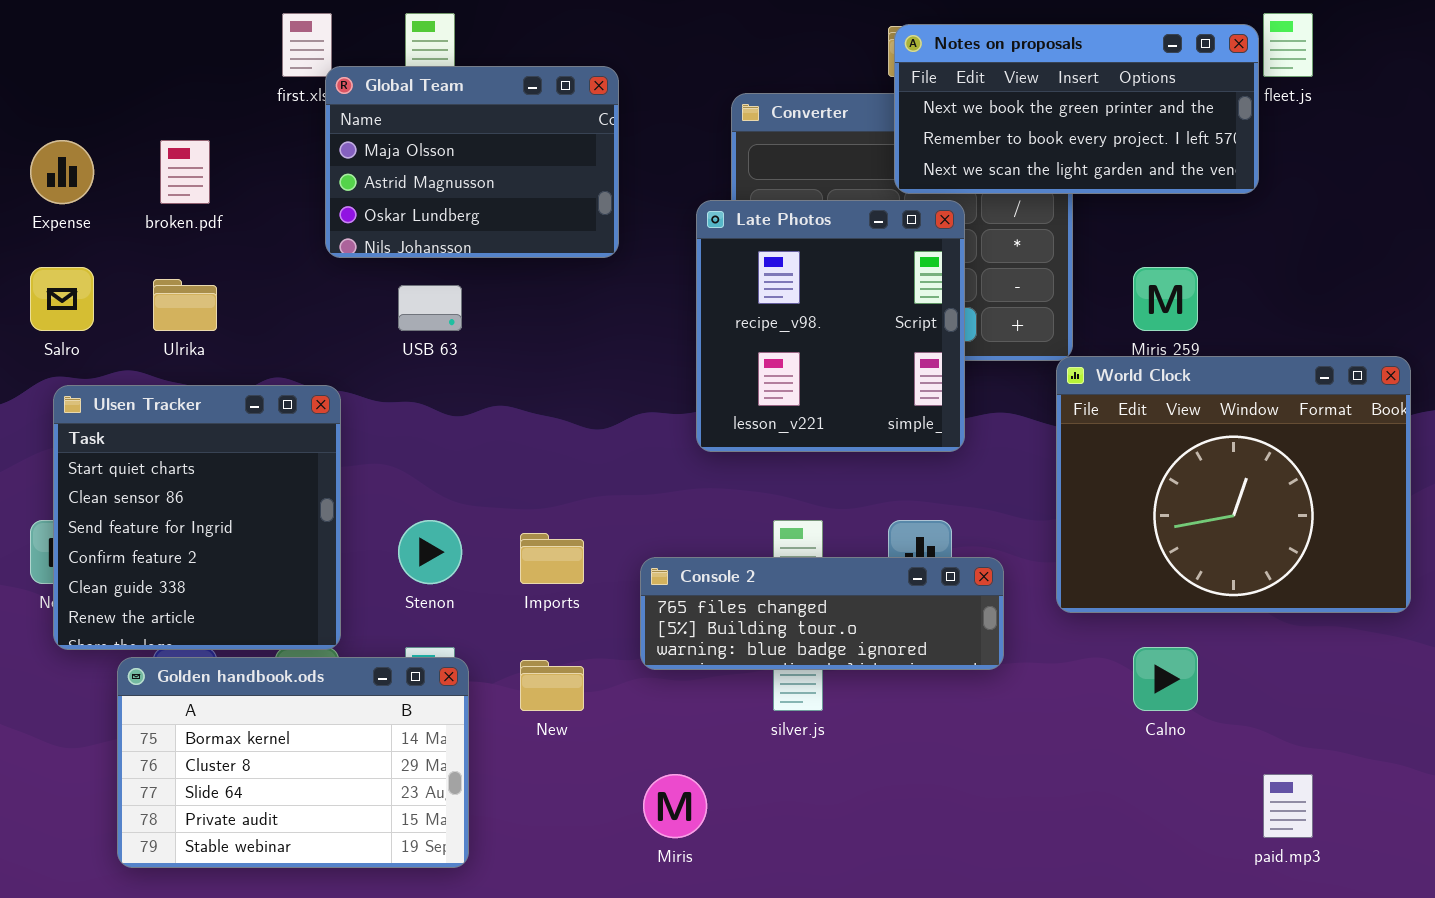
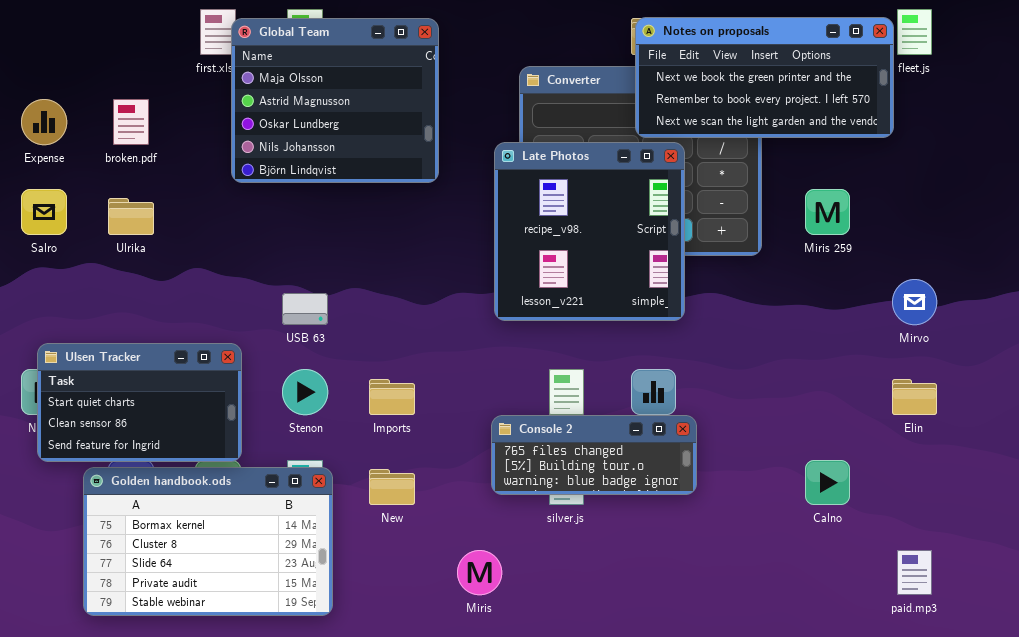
Global Team: [325,66,619,258] -> [231,18,439,183], resized
USB 63: [398,285,462,331] -> [282,293,328,325], moved
World Clock: [1056,356,1411,613] -> none, closed
Ulsen Tracker: [53,385,341,650] -> [37,343,242,462], resized
Console 2: [640,557,1004,670] -> [491,415,697,495], moved, resized

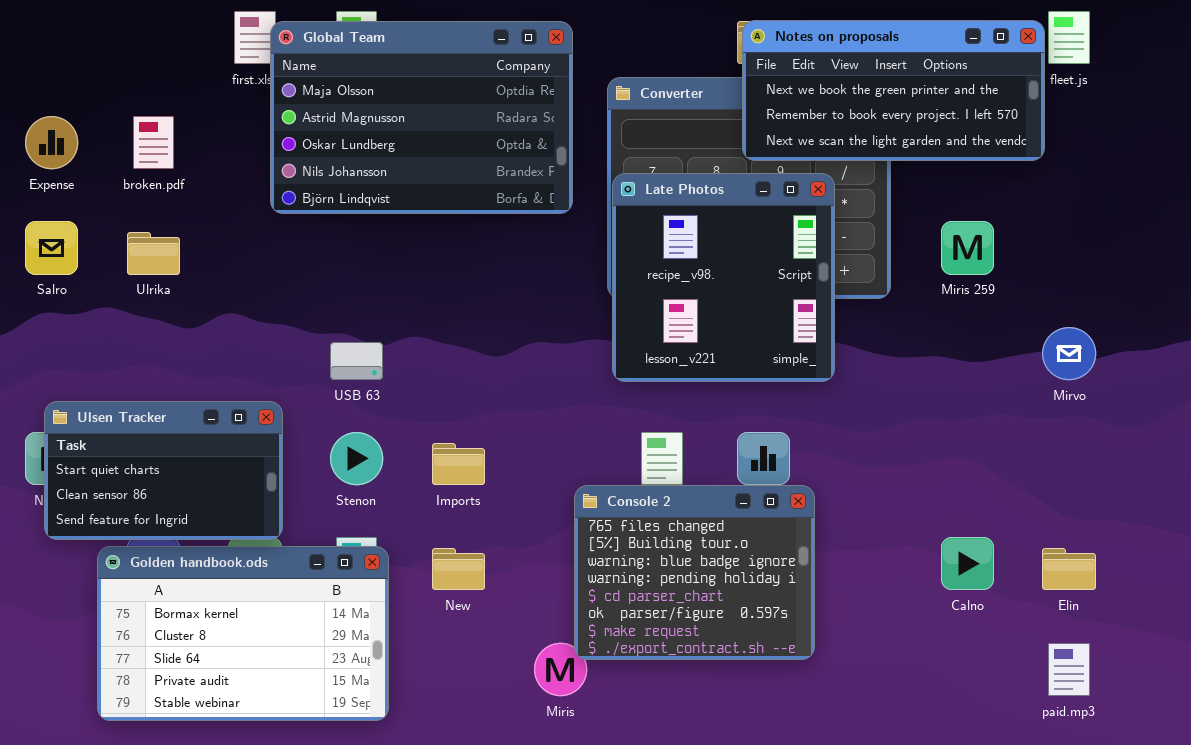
Global Team: [231,18,439,183] -> [270,21,573,214], resized
Late Photos: [494,142,685,321] -> [612,173,835,382], moved
Elin: [892,379,937,415] -> [1042,548,1096,590], moved
Console 2: [491,415,697,495] -> [574,485,815,660], resized

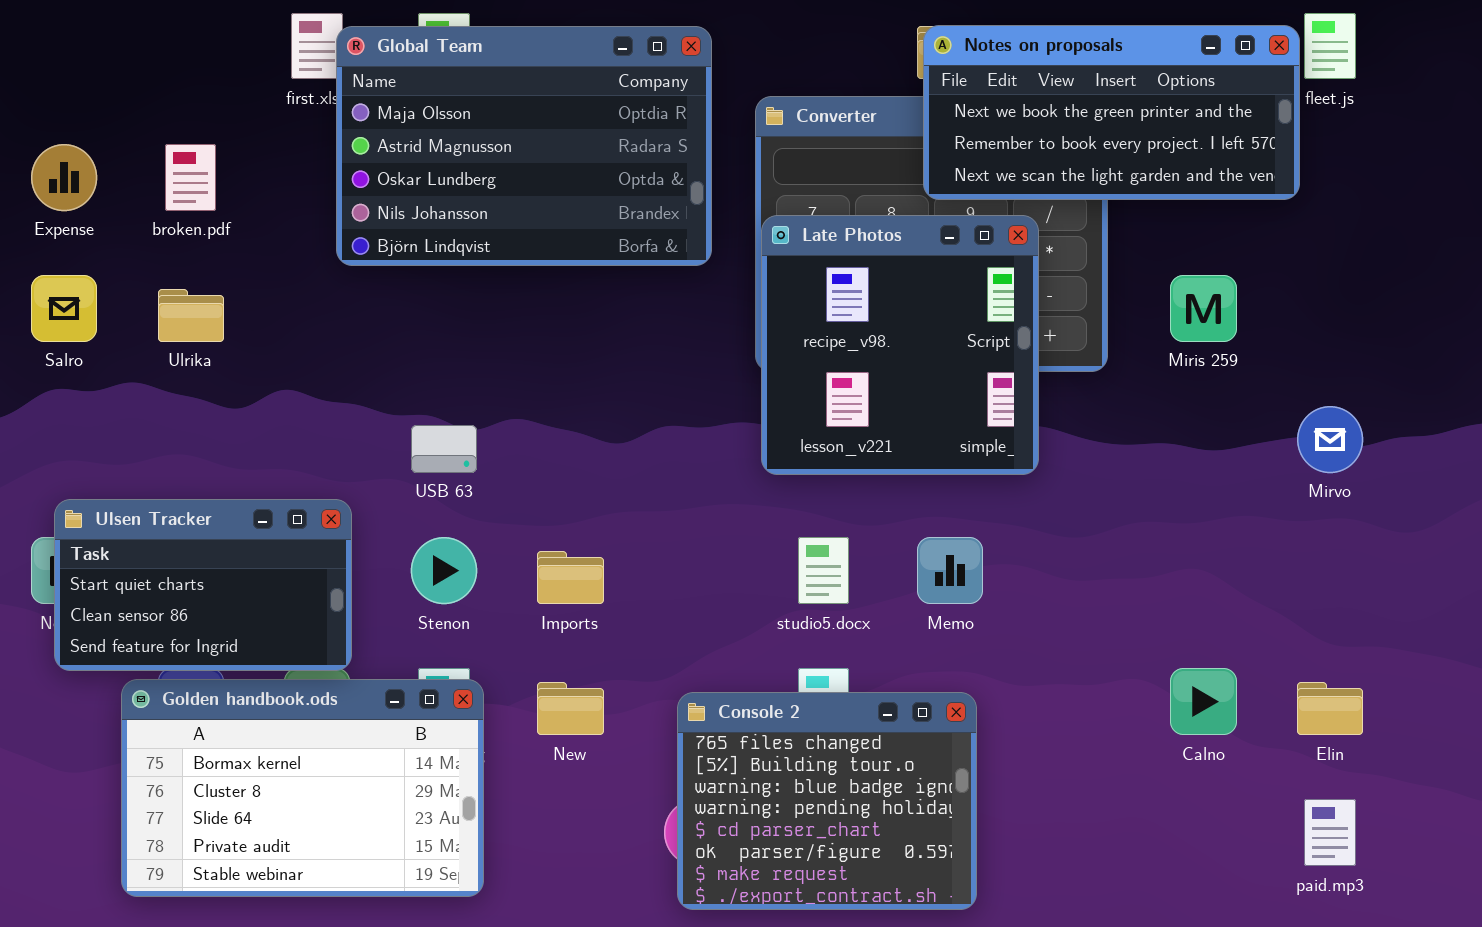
Console 2: [574,485,815,660] -> [677,692,977,910], moved

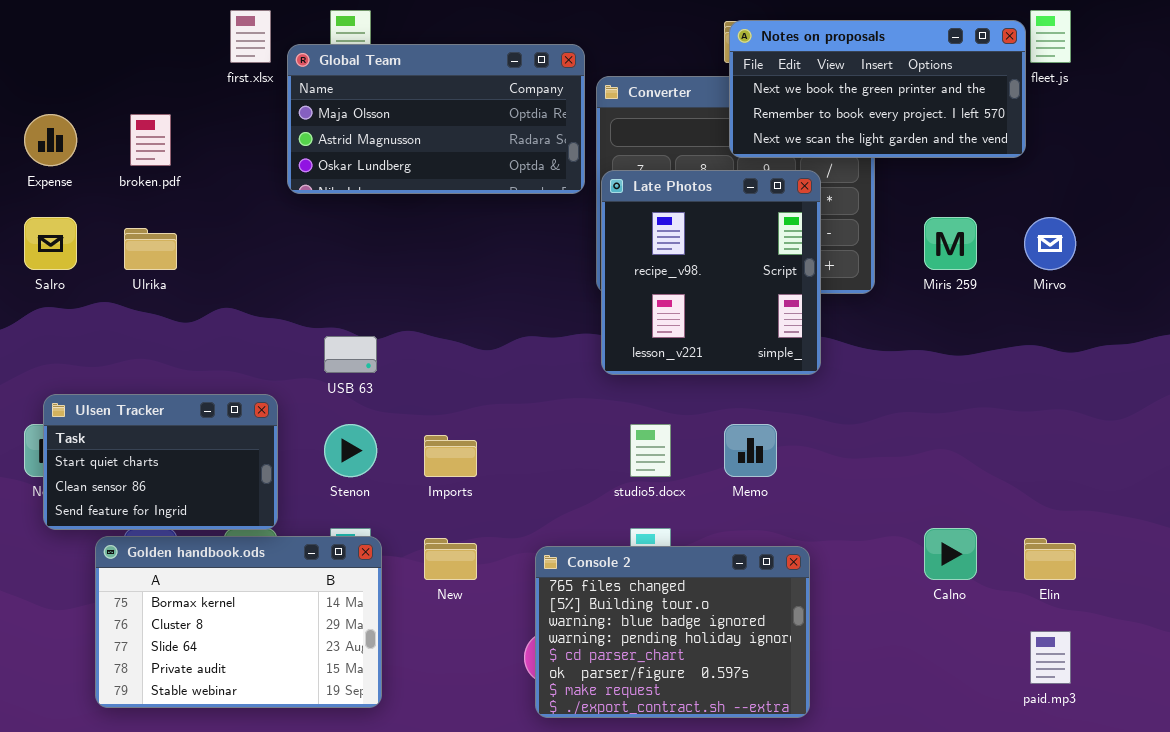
Global Team: [336,26,712,266] -> [287,44,585,194], moved, resized
Mirvo: [1297,406,1363,473] -> [1024,217,1076,270], moved
Console 2: [677,692,977,910] -> [535,546,810,718], resized

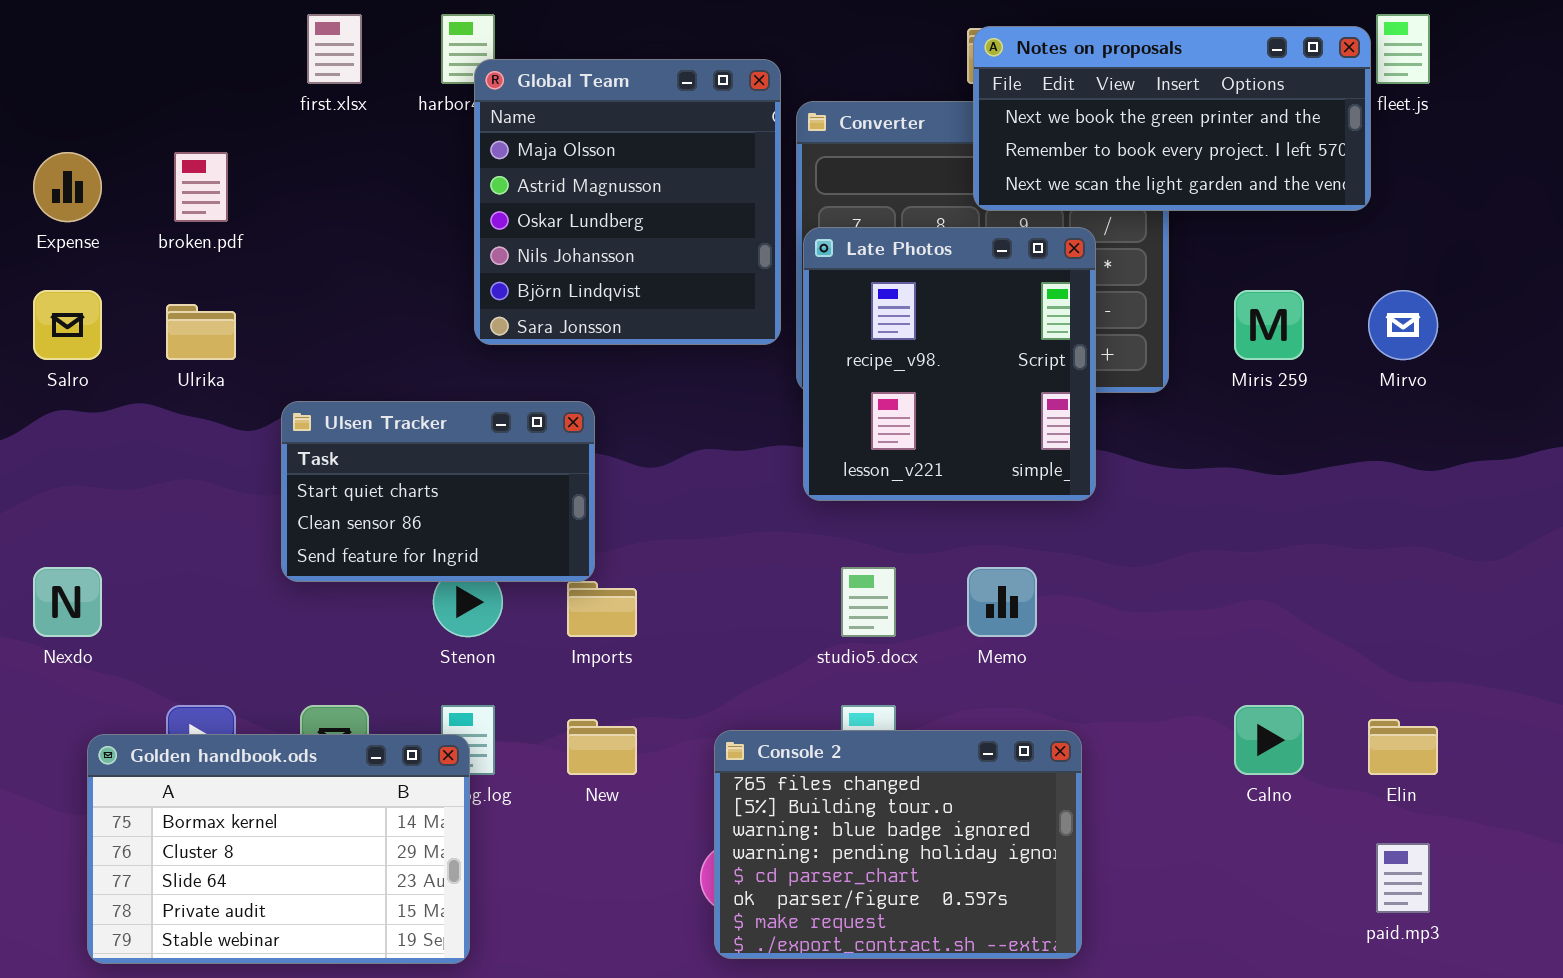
Global Team: [287,44,585,194] -> [474,59,781,345], resized
Ulsen Tracker: [43,394,278,530] -> [281,401,595,582], moved
Golden handbook.ods: [95,536,382,708] -> [87,734,470,964], moved

